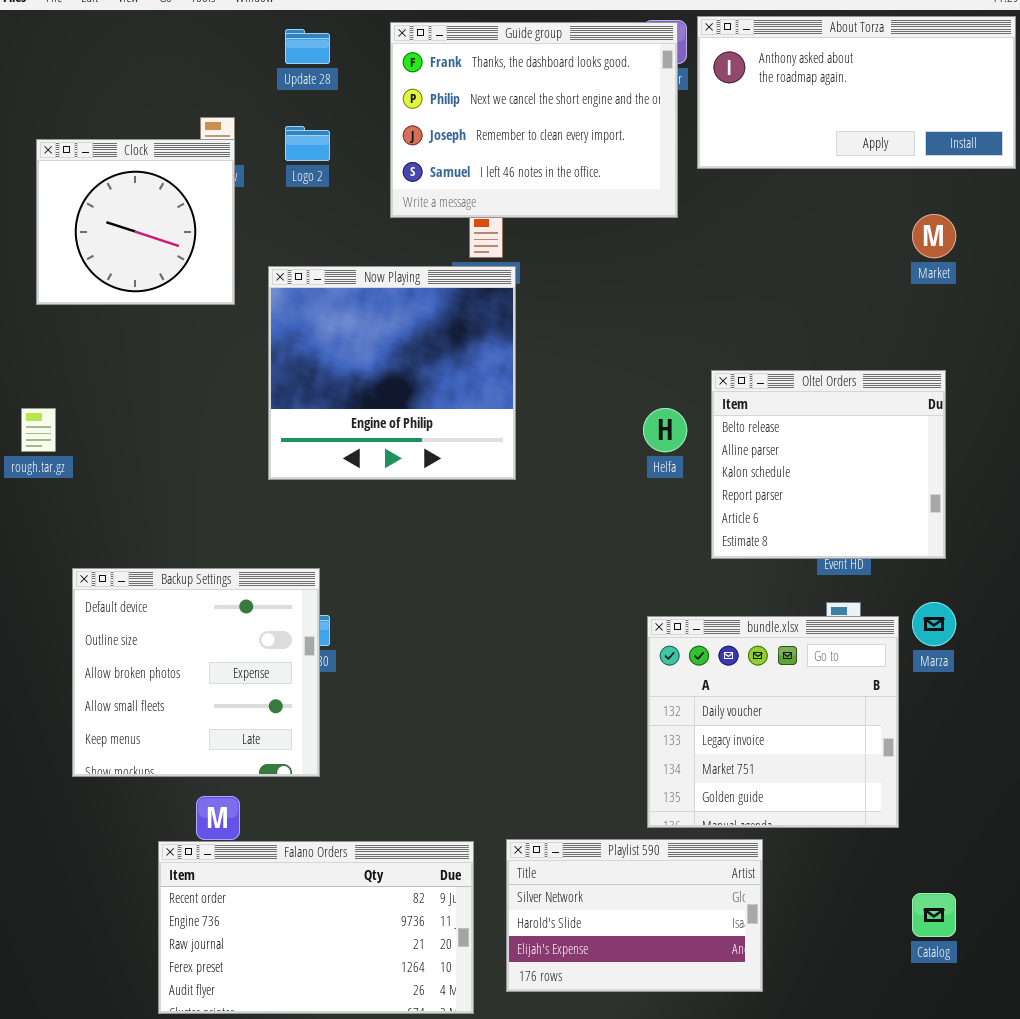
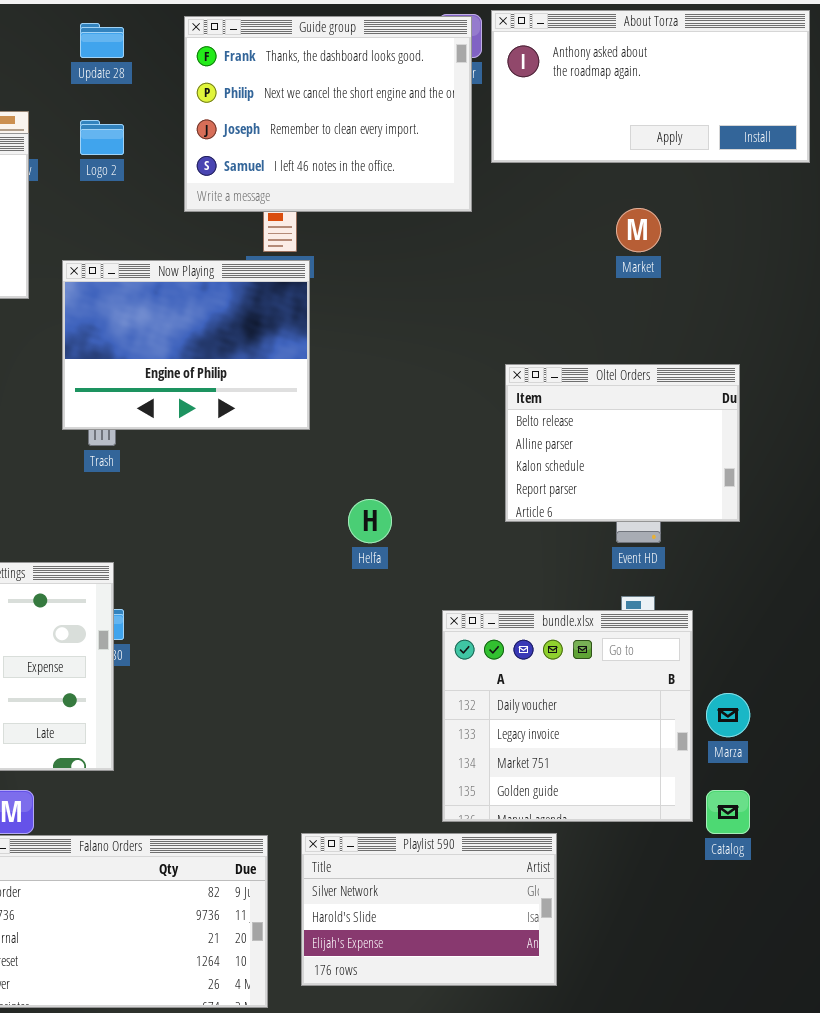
Market: [912,214,956,258] -> [616,208,661,252], moved
Now Playing: [268,266,516,480] -> [62,260,310,430], resized
Oltel Orders: [711,370,946,559] -> [505,364,740,522], resized
Helfa: [643,408,687,452] -> [348,499,392,543], moved
Marza: [912,602,956,646] -> [706,693,750,737], moved
Catalog: [912,893,956,937] -> [706,790,750,834], moved

